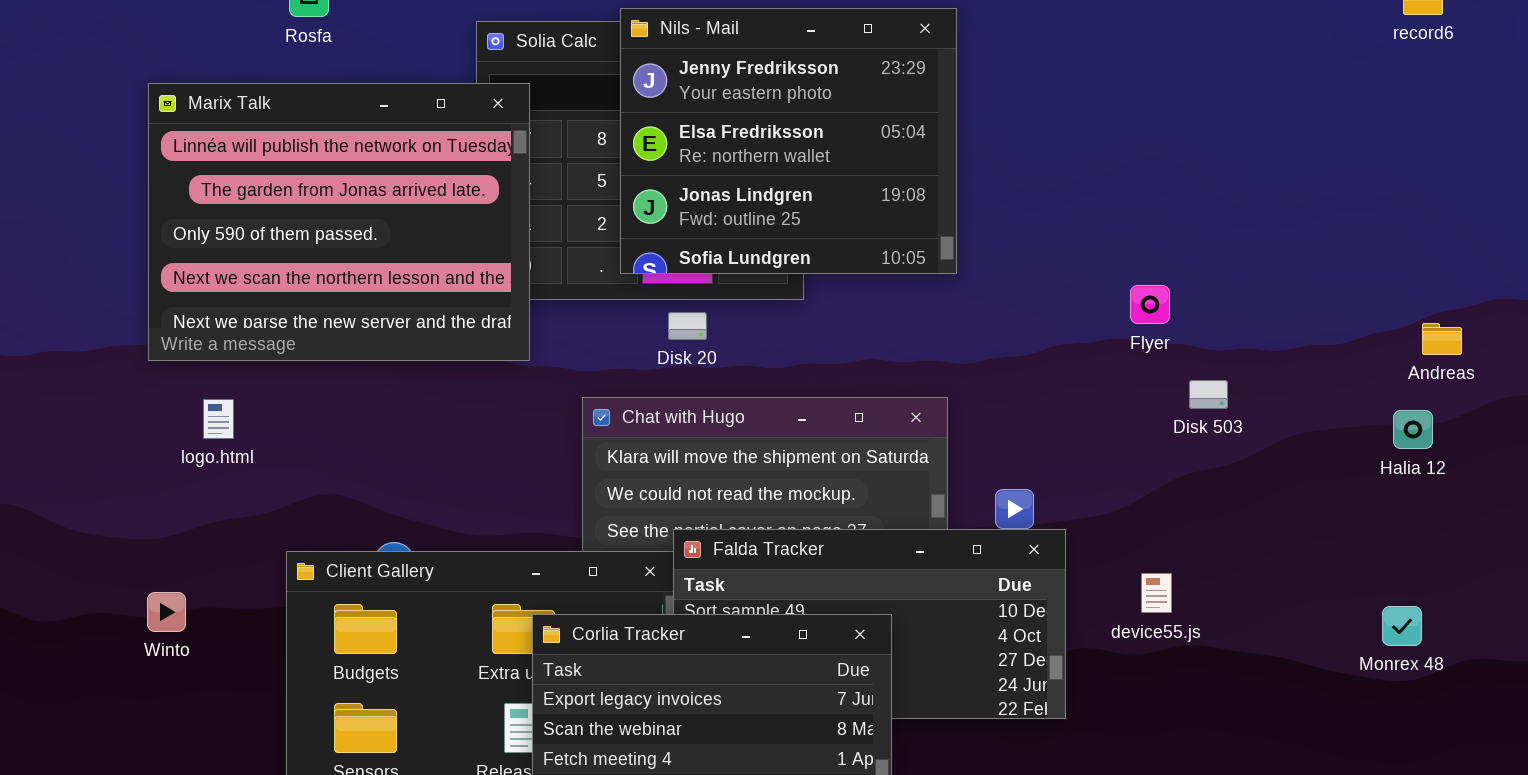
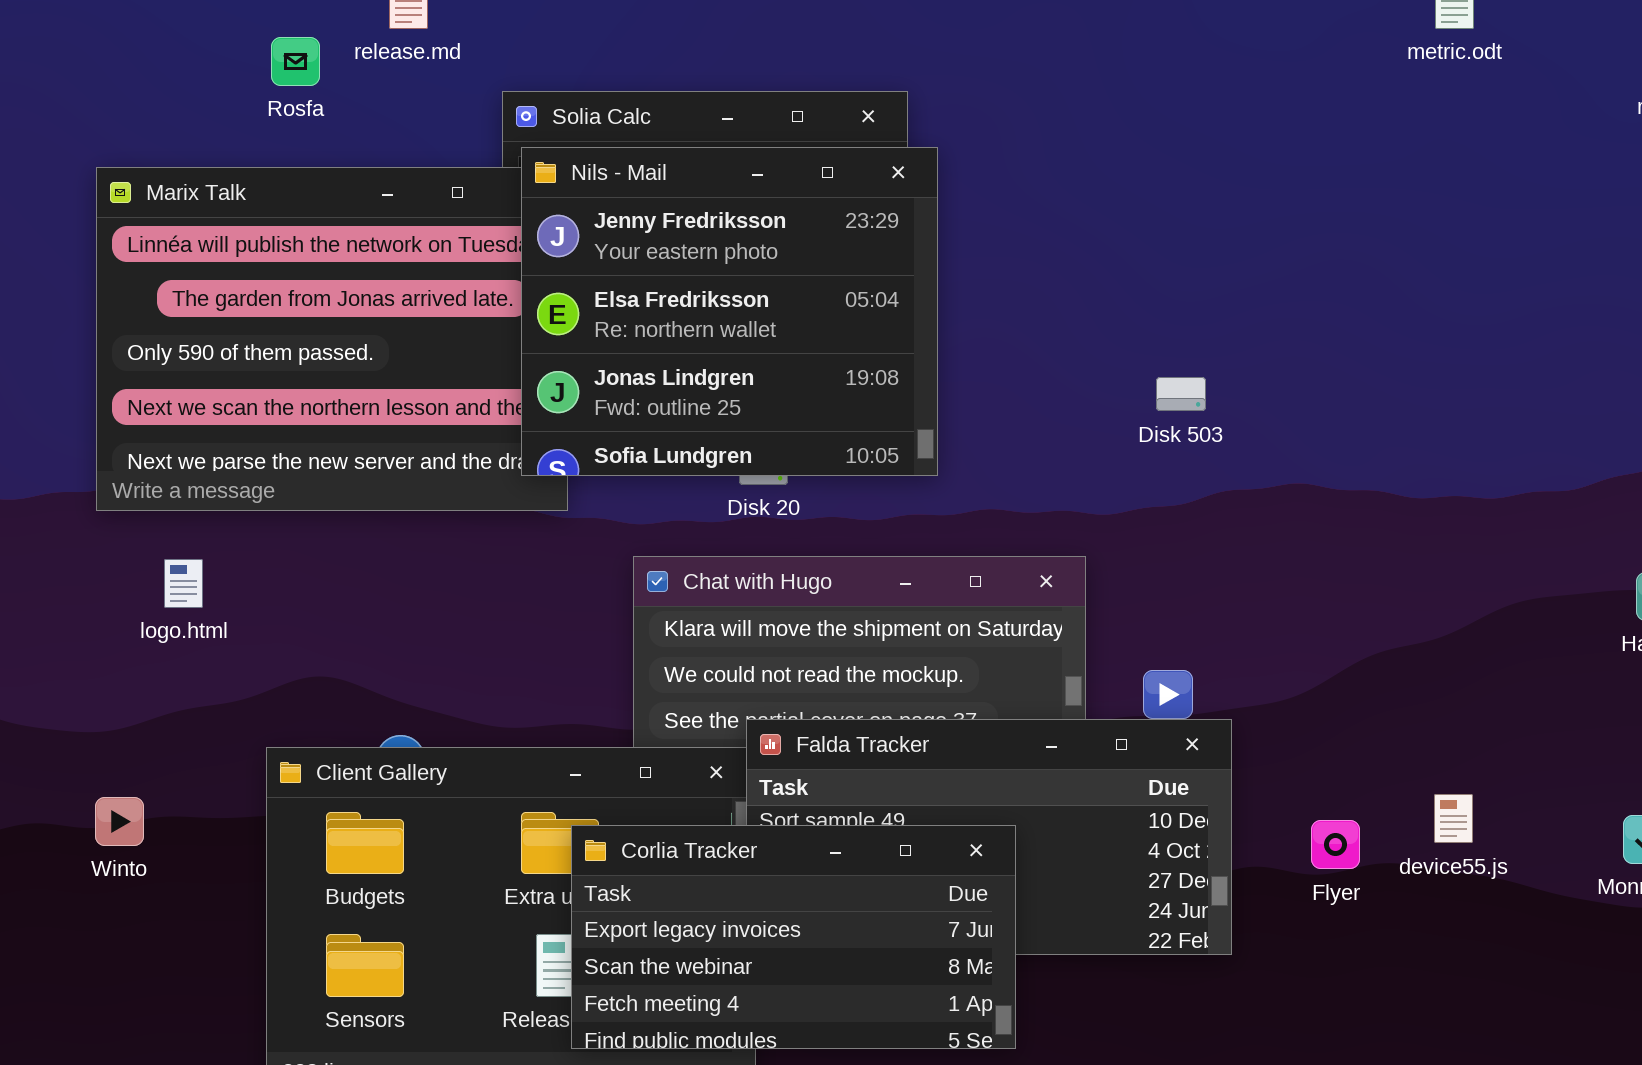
Nils - Mail: [620,8,957,274] -> [521,147,938,476], moved
Flyer: [1130,285,1170,324] -> [1311,820,1360,869], moved
Disk 503: [1189,380,1228,409] -> [1156,377,1206,411], moved
device55.js: [1141,573,1172,613] -> [1434,794,1473,843], moved

